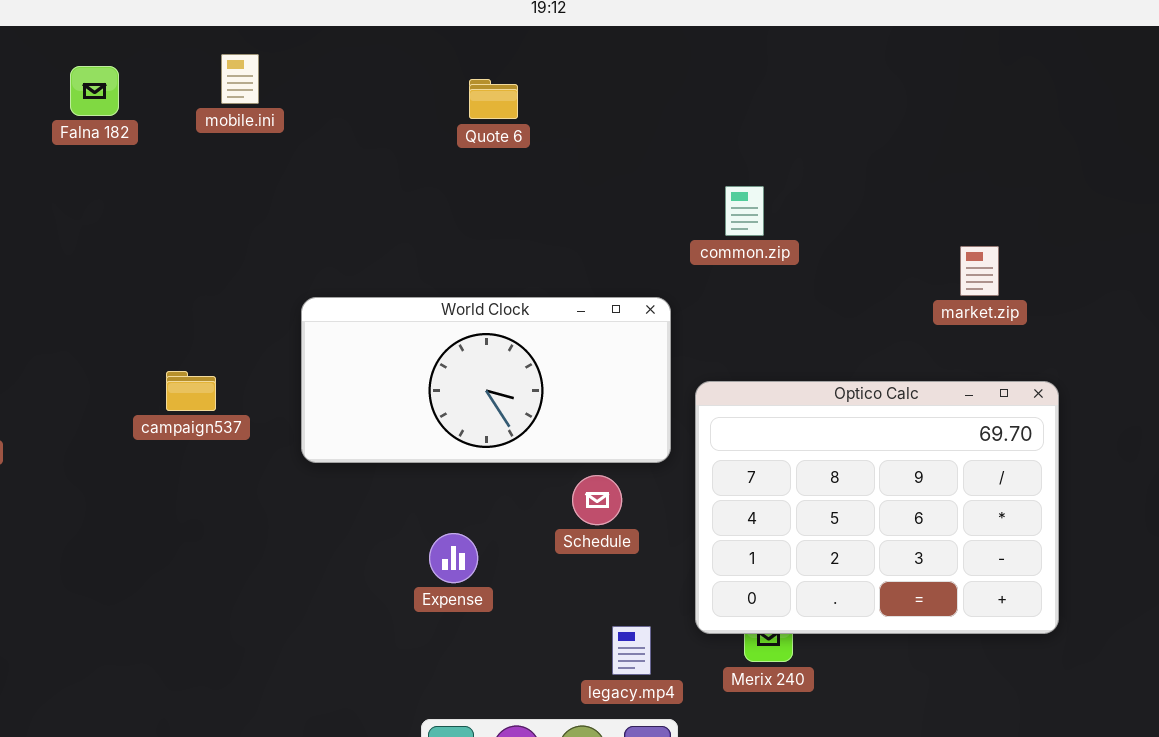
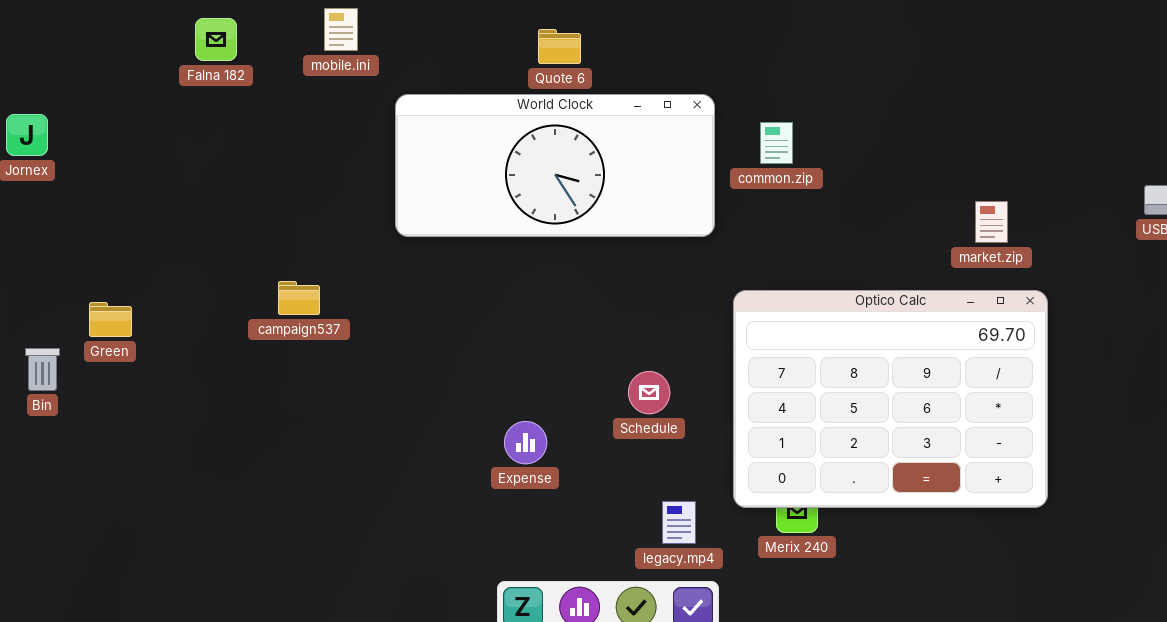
market.zip: [960,246,999,296] -> [975,201,1008,243], moved
World Clock: [301,297,671,463] -> [395,94,715,237], moved

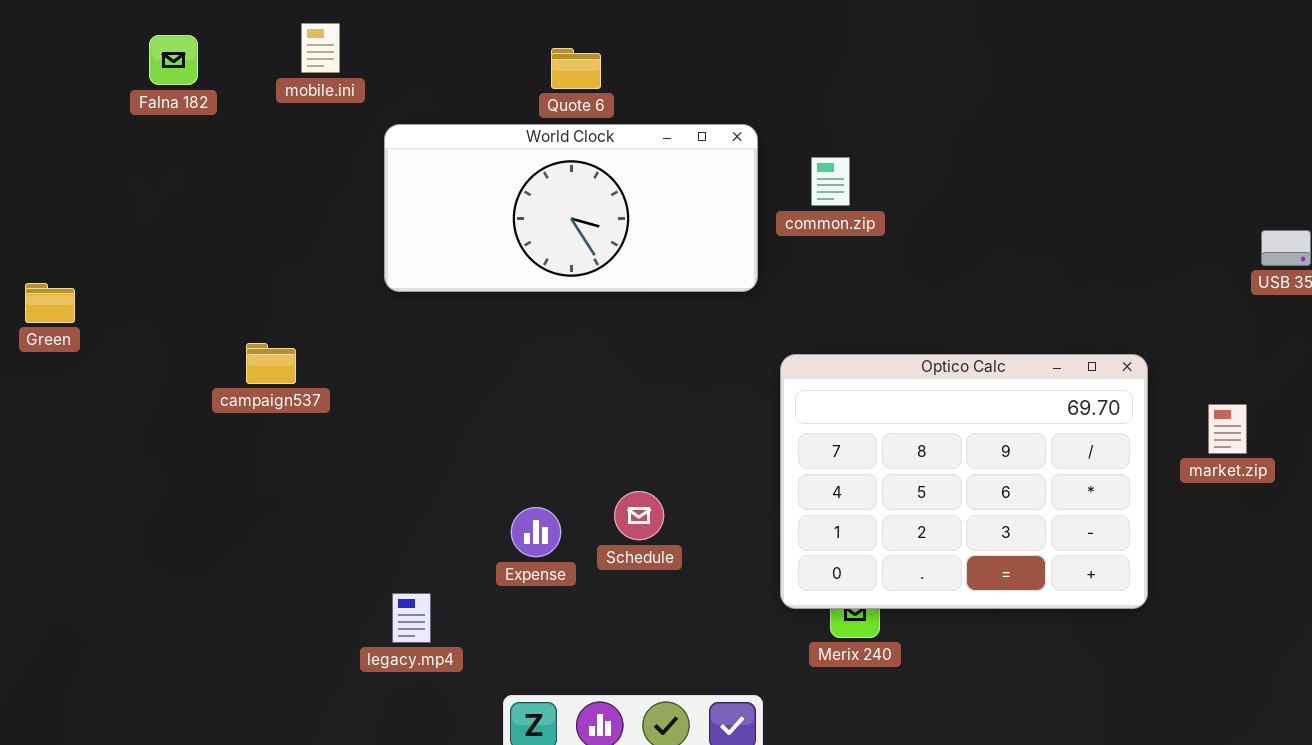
market.zip: [975,201,1008,243] -> [1208,404,1247,454], moved
Green: [89,302,132,337] -> [25,283,75,323], moved
Schedule: [628,371,670,414] -> [614,491,664,540], moved
legacy.mp4: [662,501,696,544] -> [392,593,431,643], moved

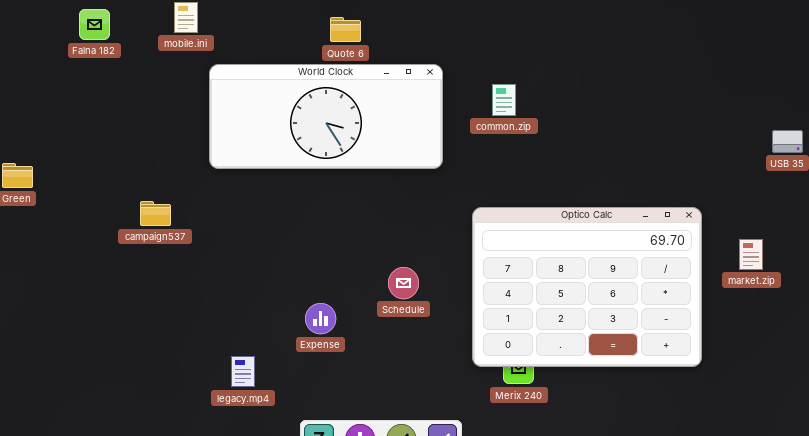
World Clock: [384,124,758,292] -> [209,64,443,169], moved
Schedule: [614,491,664,540] -> [388,267,419,299], moved

